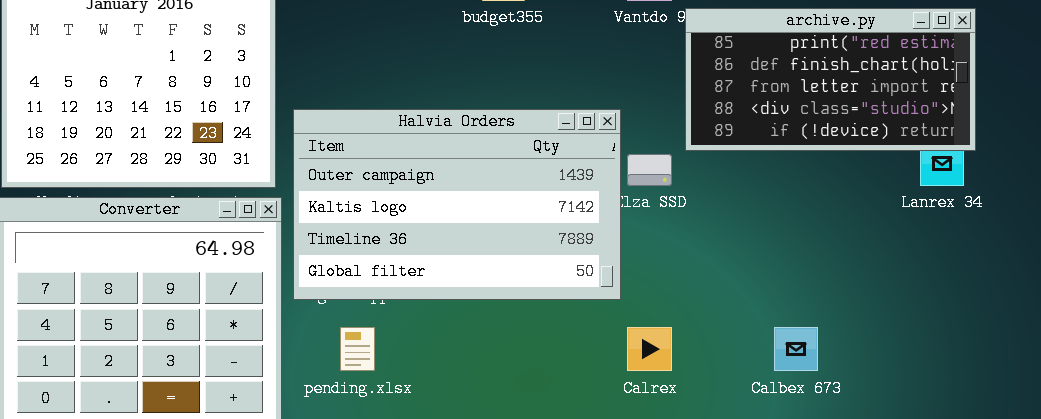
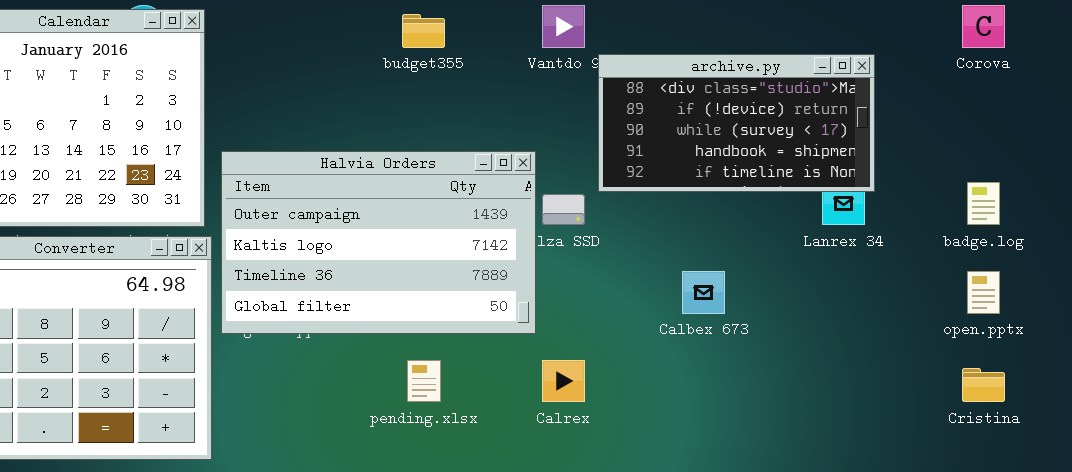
archive.py: [685,8,976,151] -> [598,54,875,192], scrolled down 3 rows
pending.xlsx: [340,327,375,371] -> [407,360,441,402], moved
Calbex 673: [774,327,818,371] -> [682,271,725,314], moved

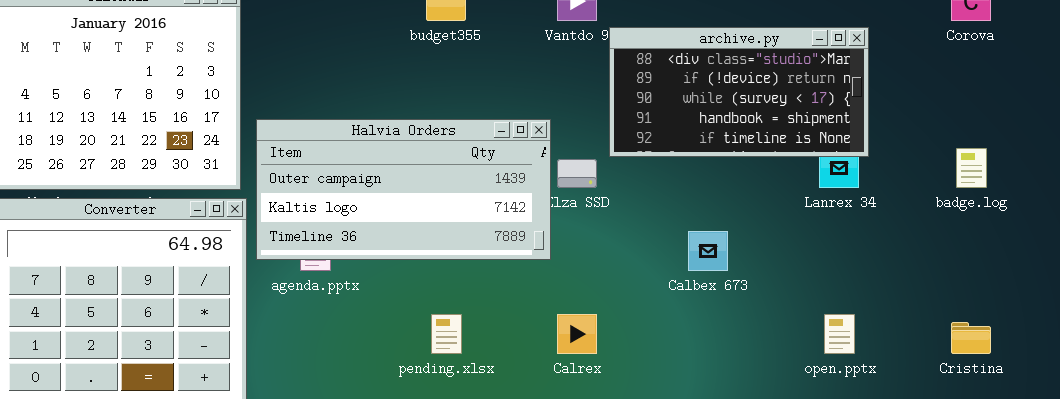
Halvia Orders: [221,151,536,334] -> [256,119,551,260], resized
open.pptx: [967,271,1000,314] -> [824,314,855,354], moved

